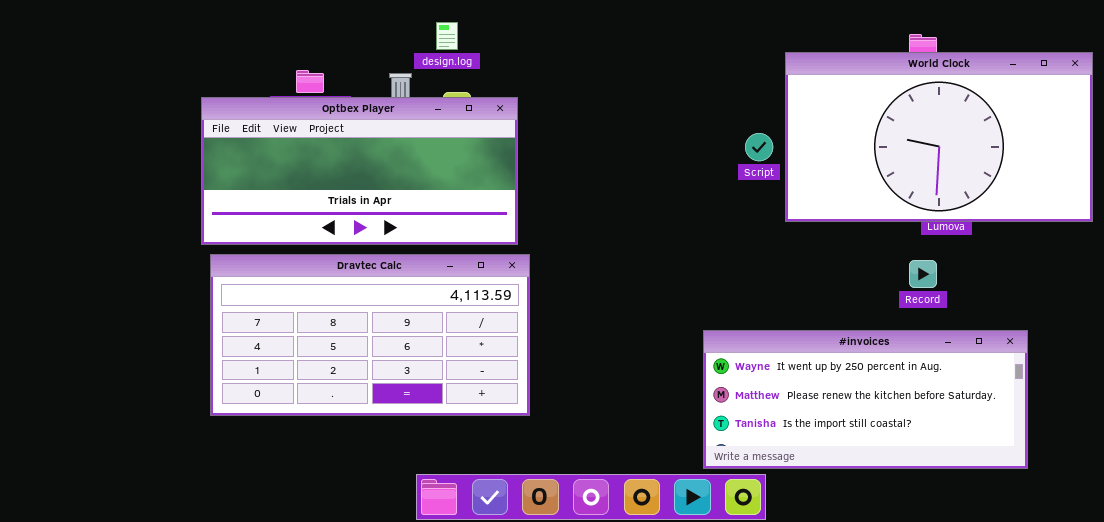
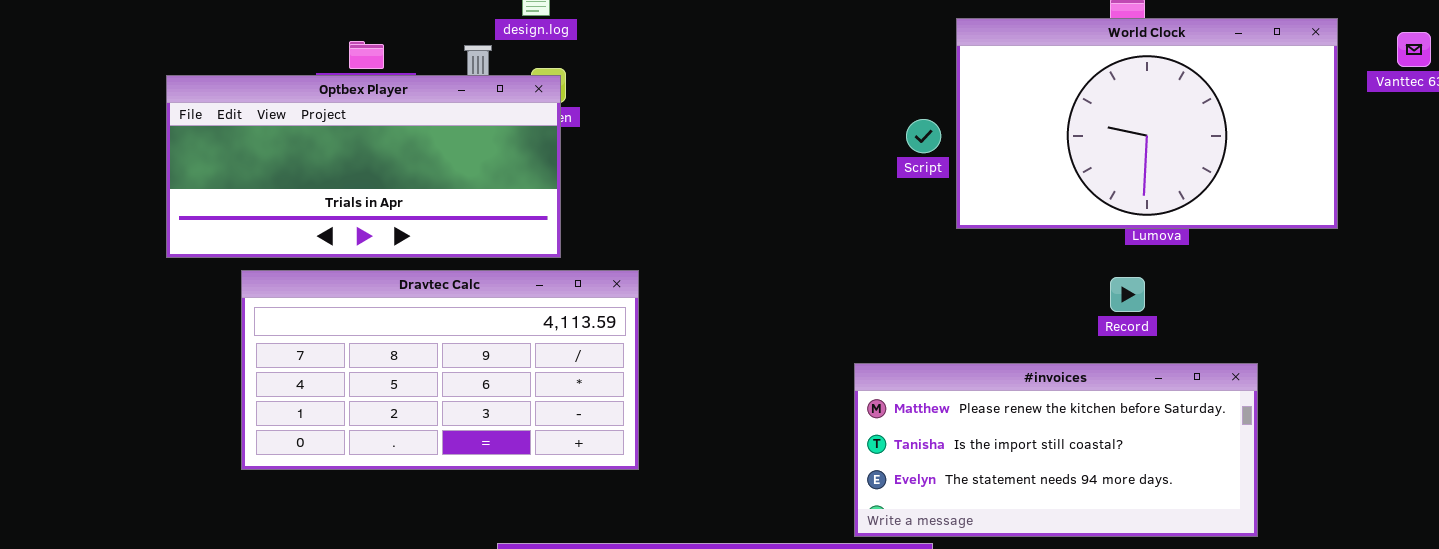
Optbex Player: [201,97,518,245] -> [166,75,561,258], moved
#invoices: [703,330,1028,469] -> [854,363,1258,537], scrolled down 1 row

